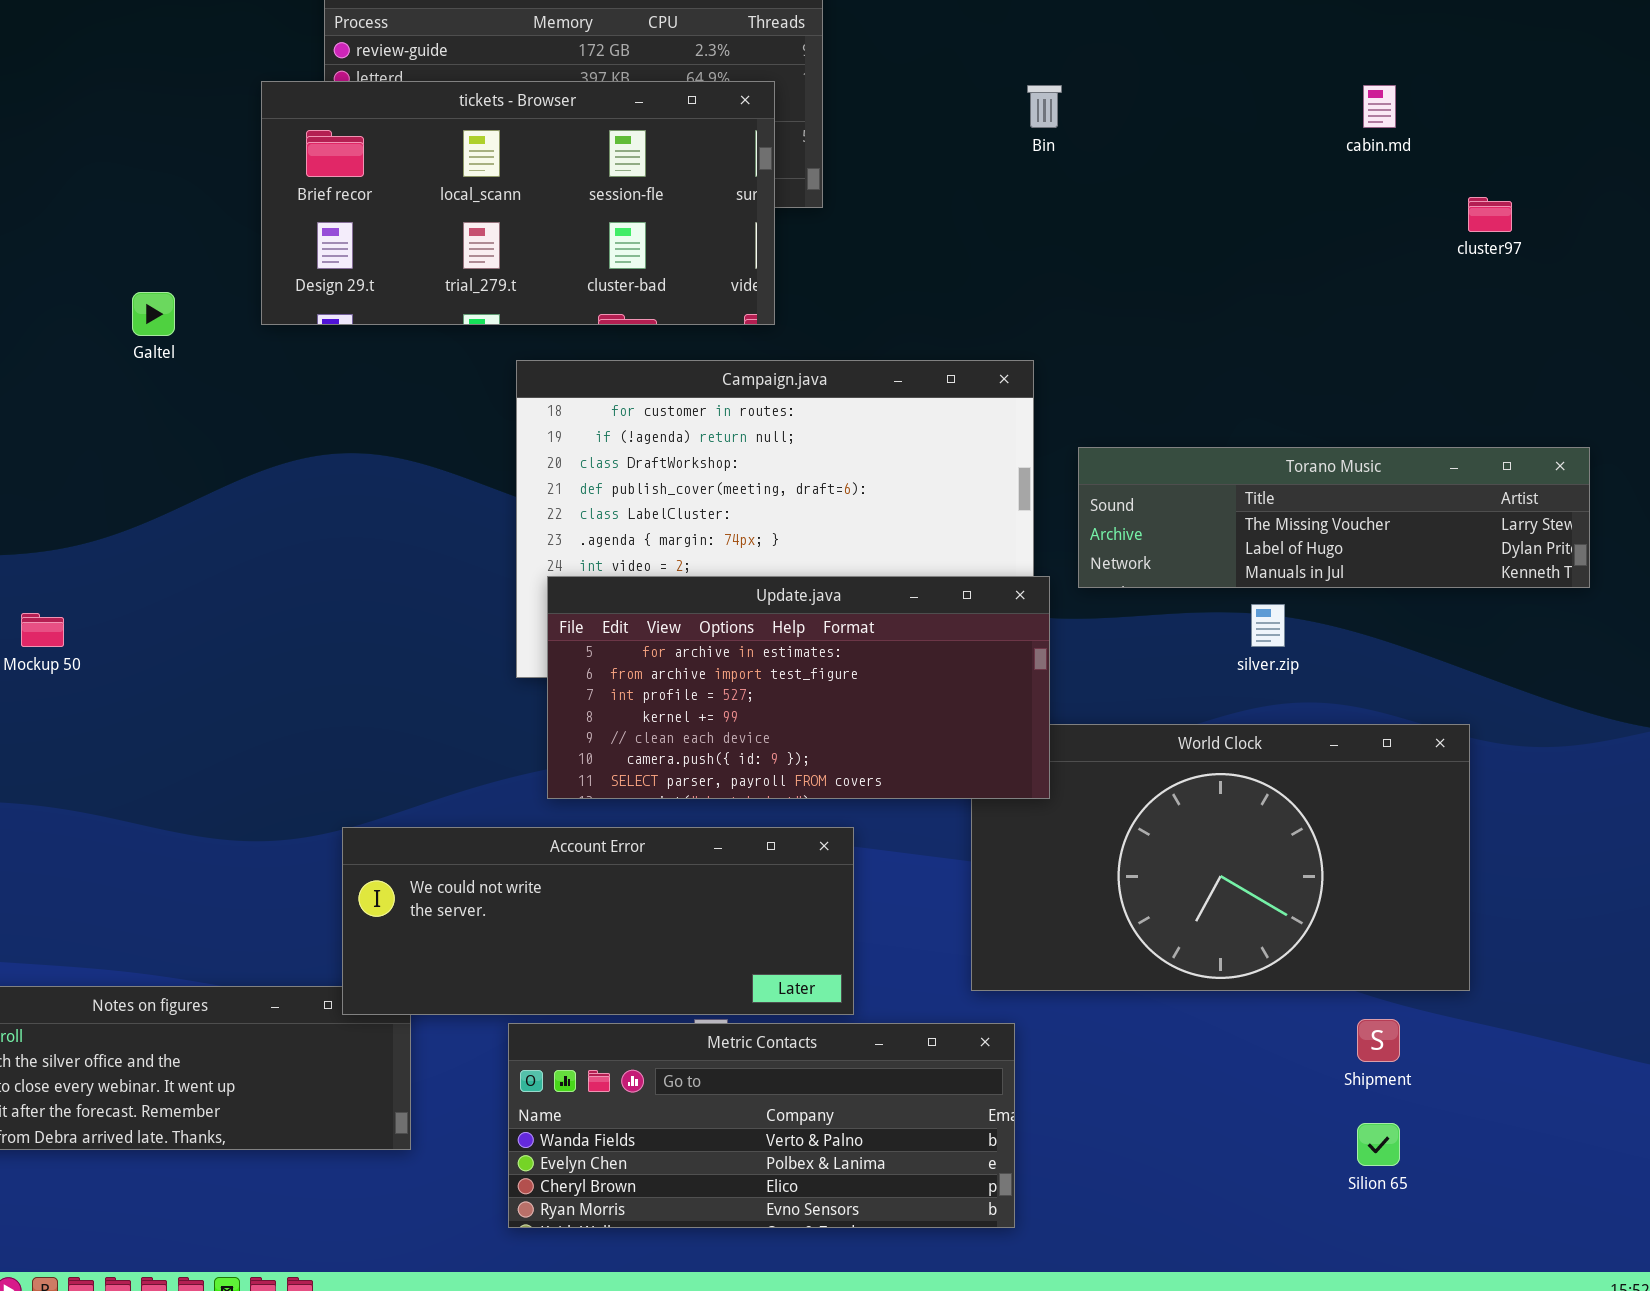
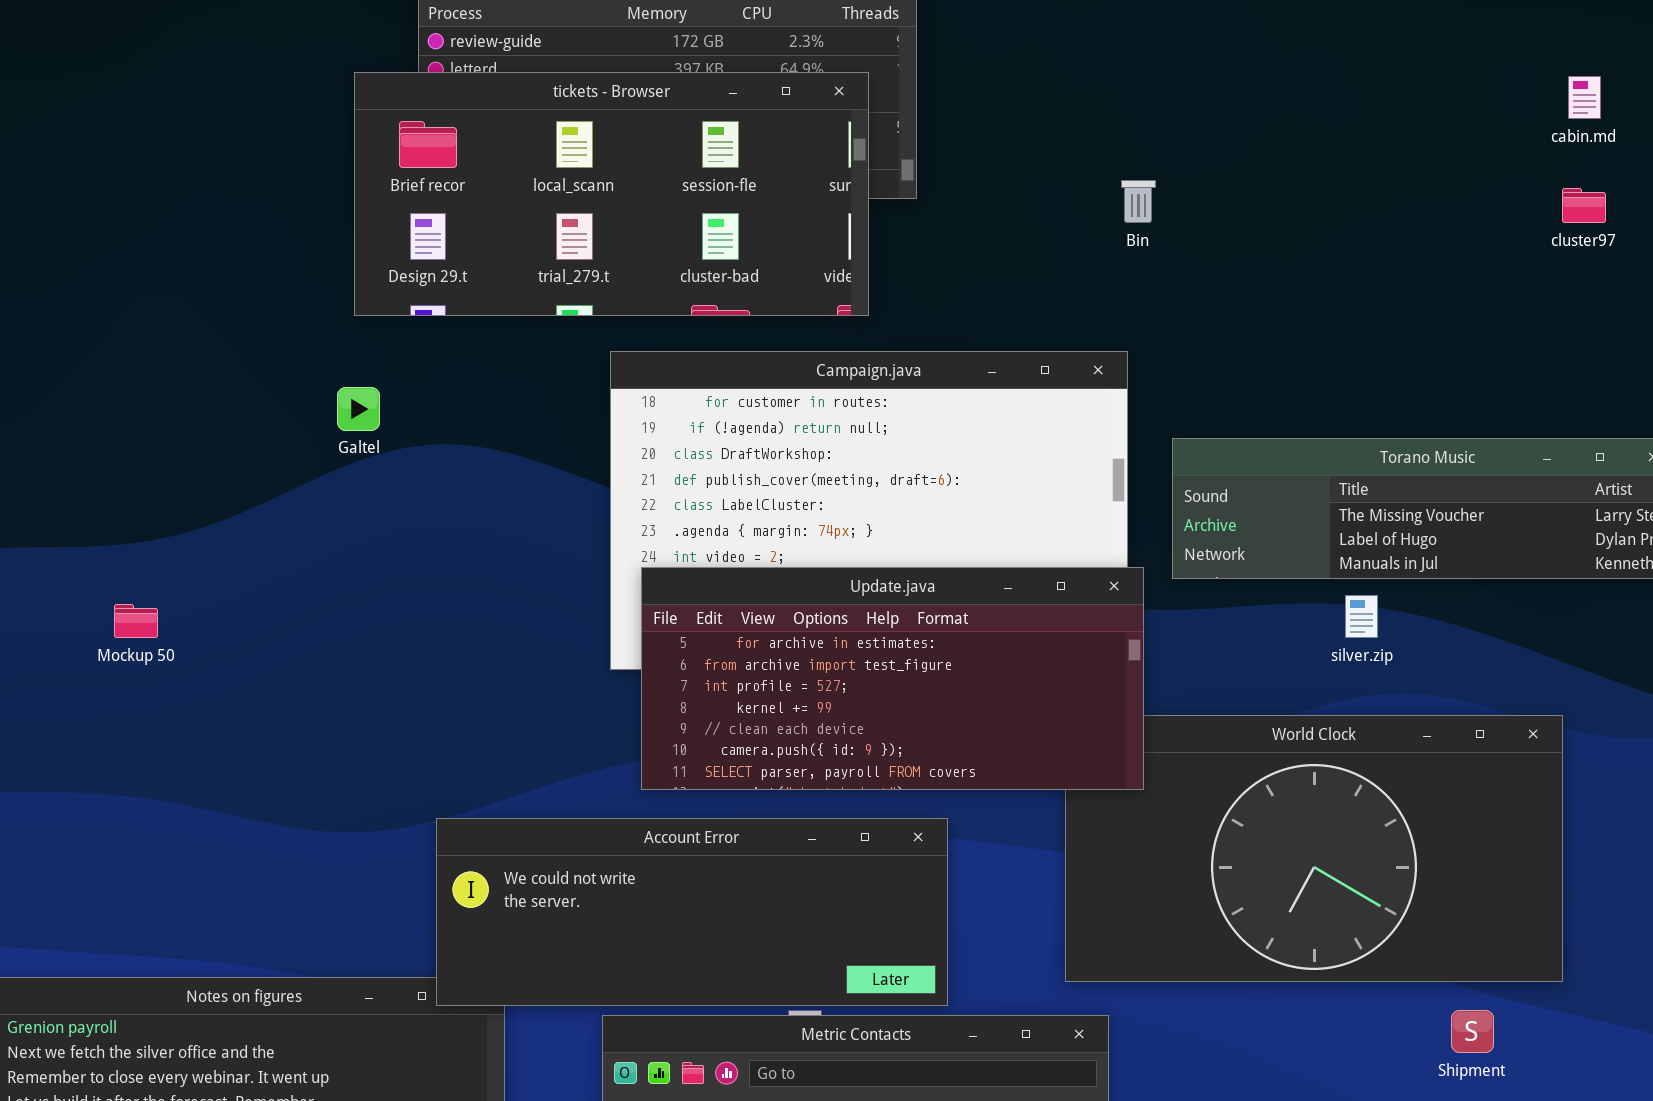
Bin: [1027,85,1062,128] -> [1121,180,1156,223], moved
cabin.md: [1363,85,1396,128] -> [1568,76,1601,119], moved
Galtel: [132,292,175,336] -> [337,387,380,431], moved

